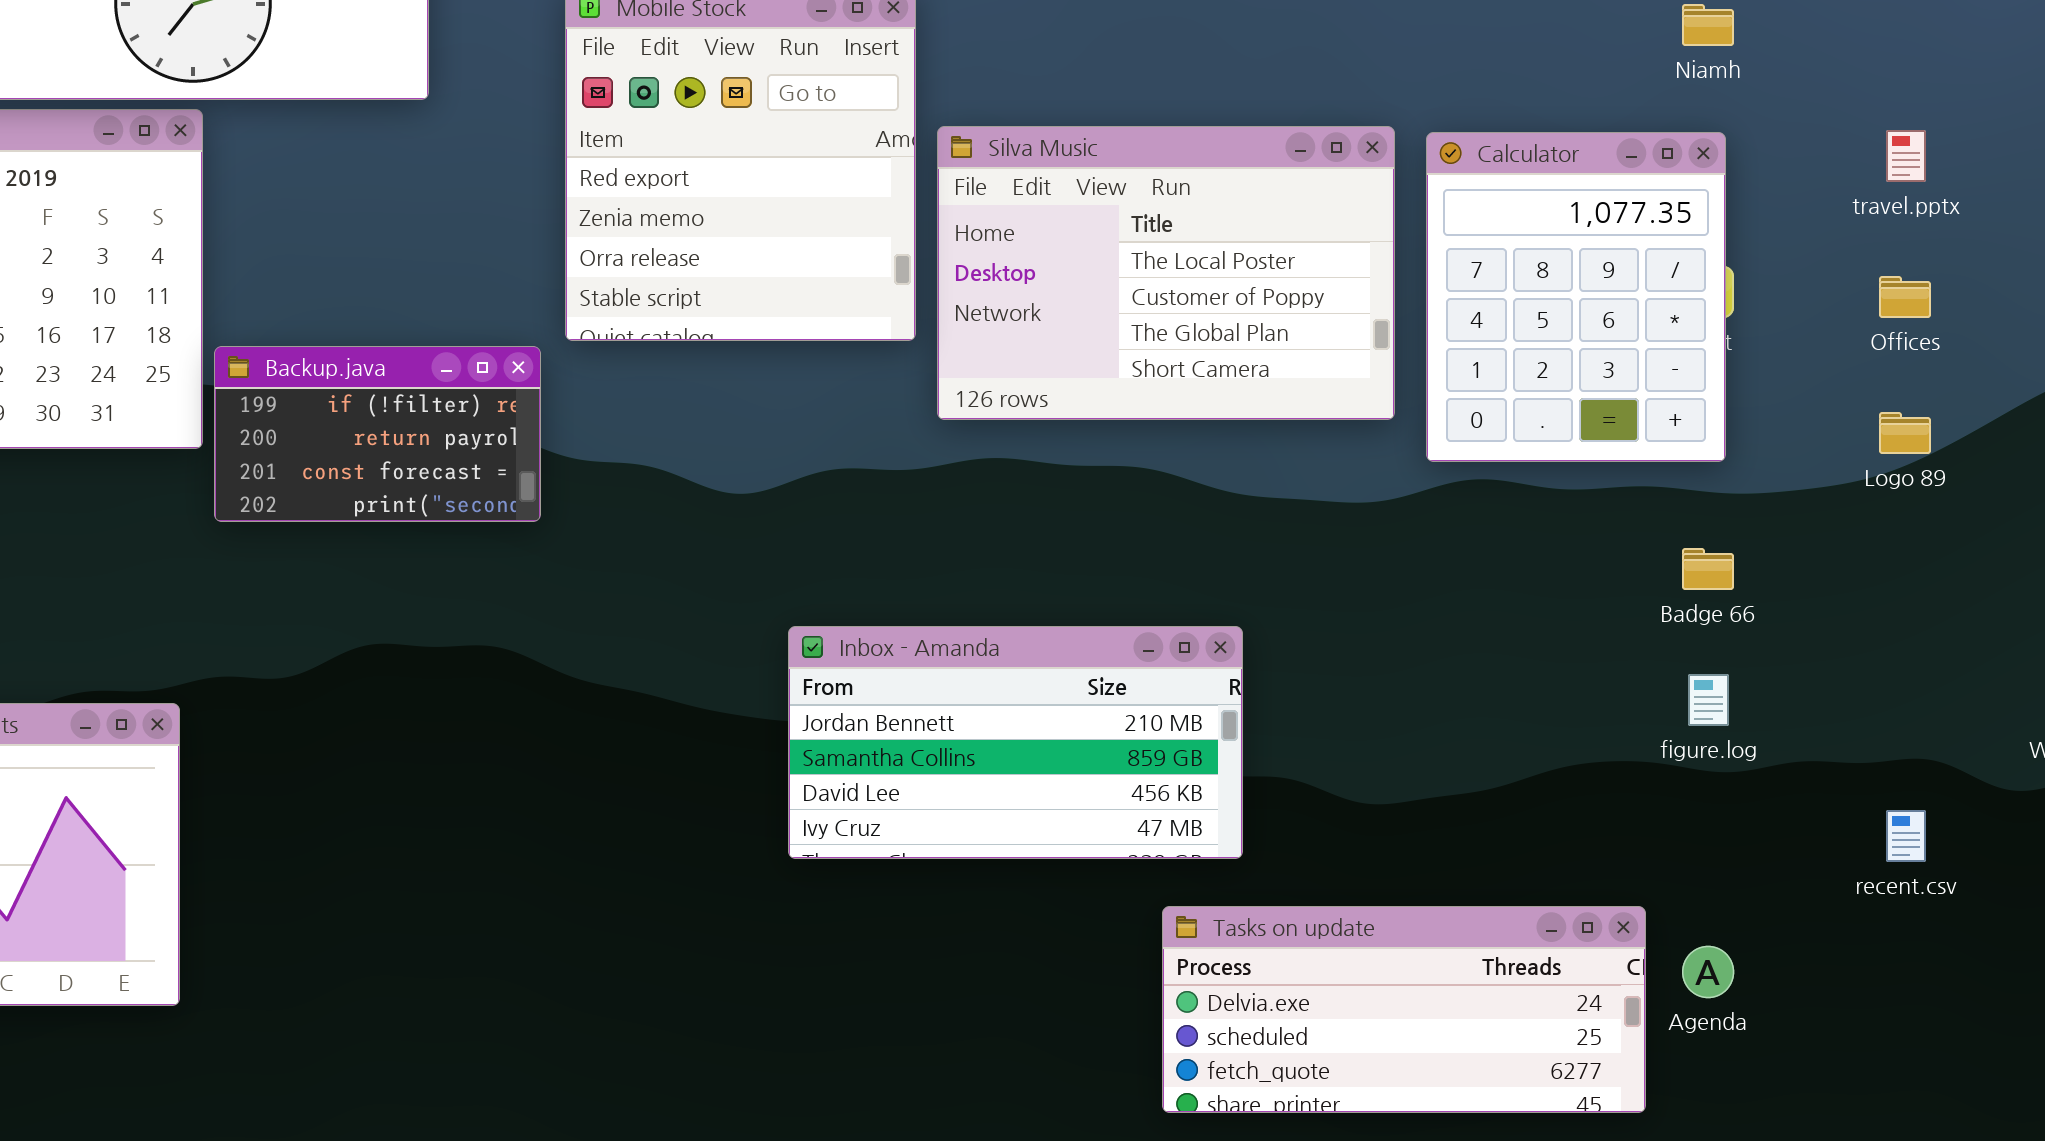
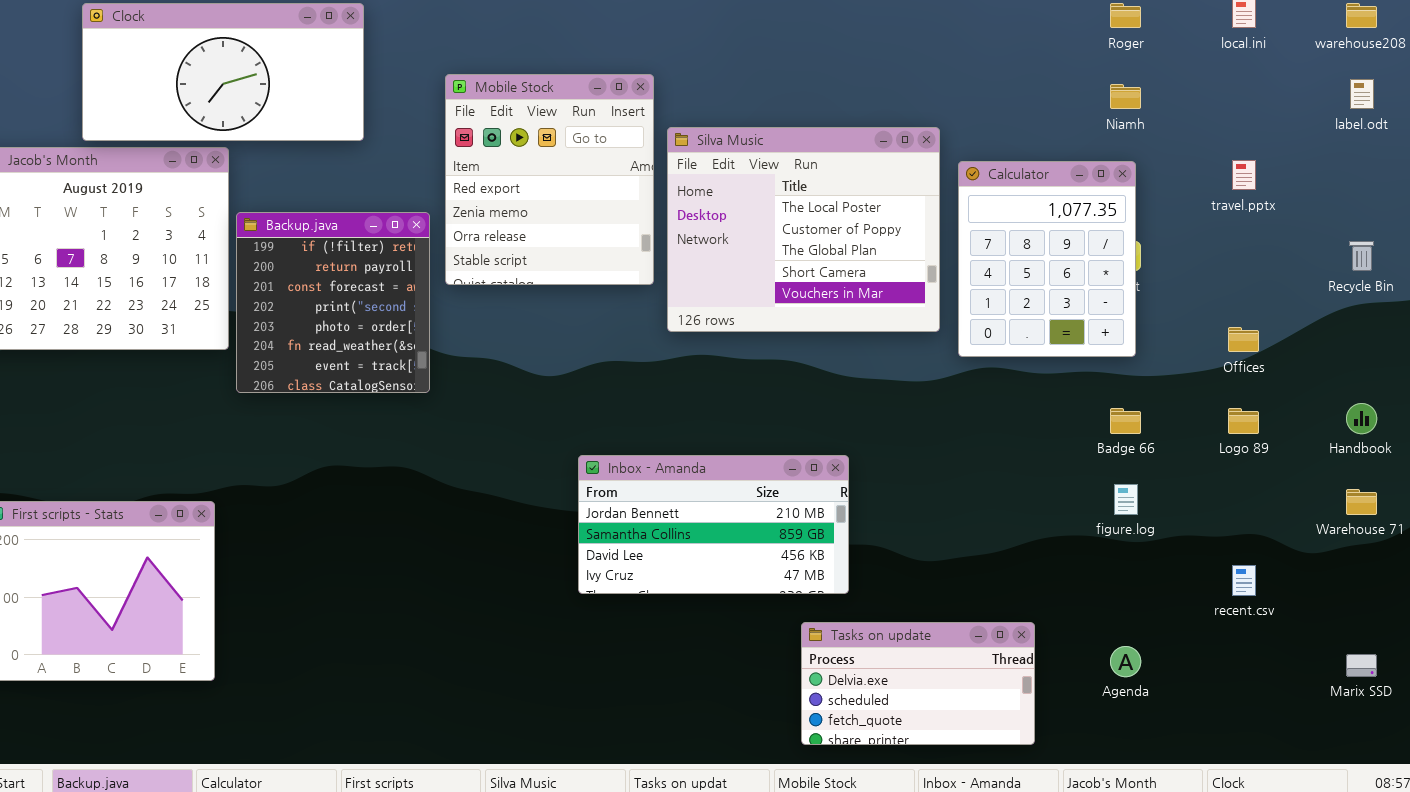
Silva Music: [937,126,1395,420] -> [667,127,940,332], resized
Offices: [1879,276,1931,318] -> [1228,327,1259,352], moved
Backup.java: [214,346,541,522] -> [236,212,430,393], resized
Logo 89: [1879,412,1931,454] -> [1228,408,1259,434], moved
Tasks on update: [1162,906,1646,1113] -> [801,622,1035,745], resized

